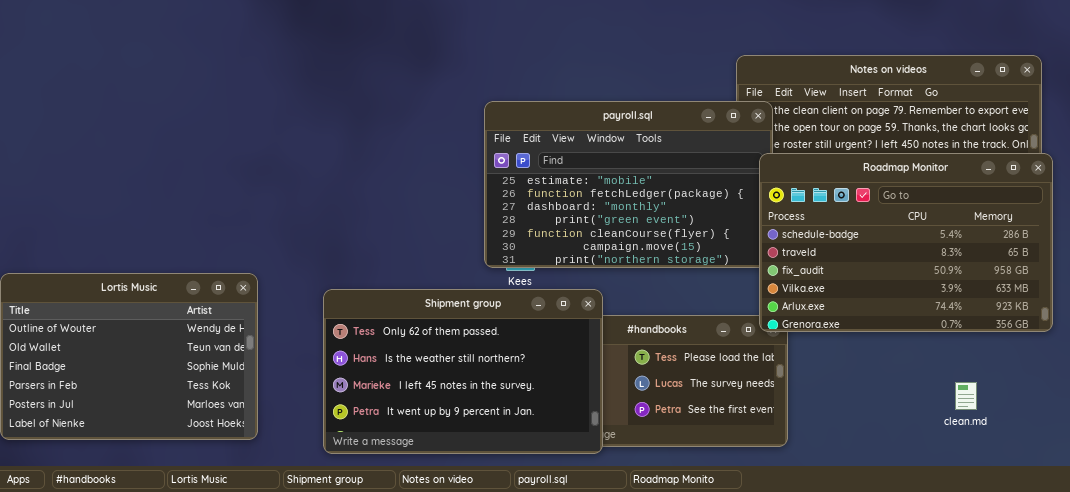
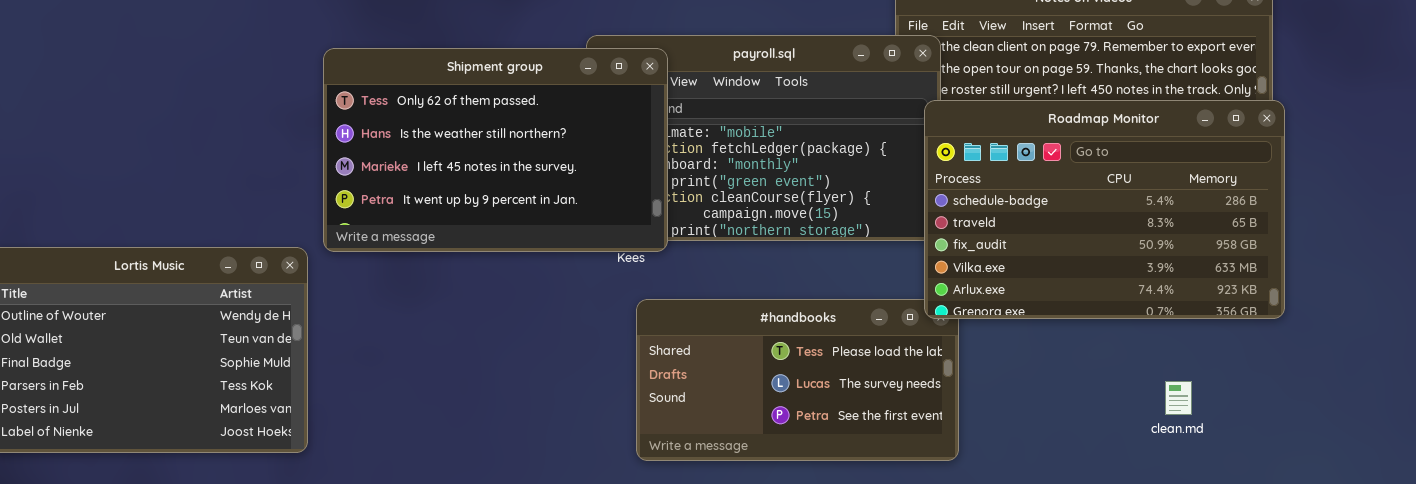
Shipment group: [323,289,603,454] -> [323,48,668,252], moved

